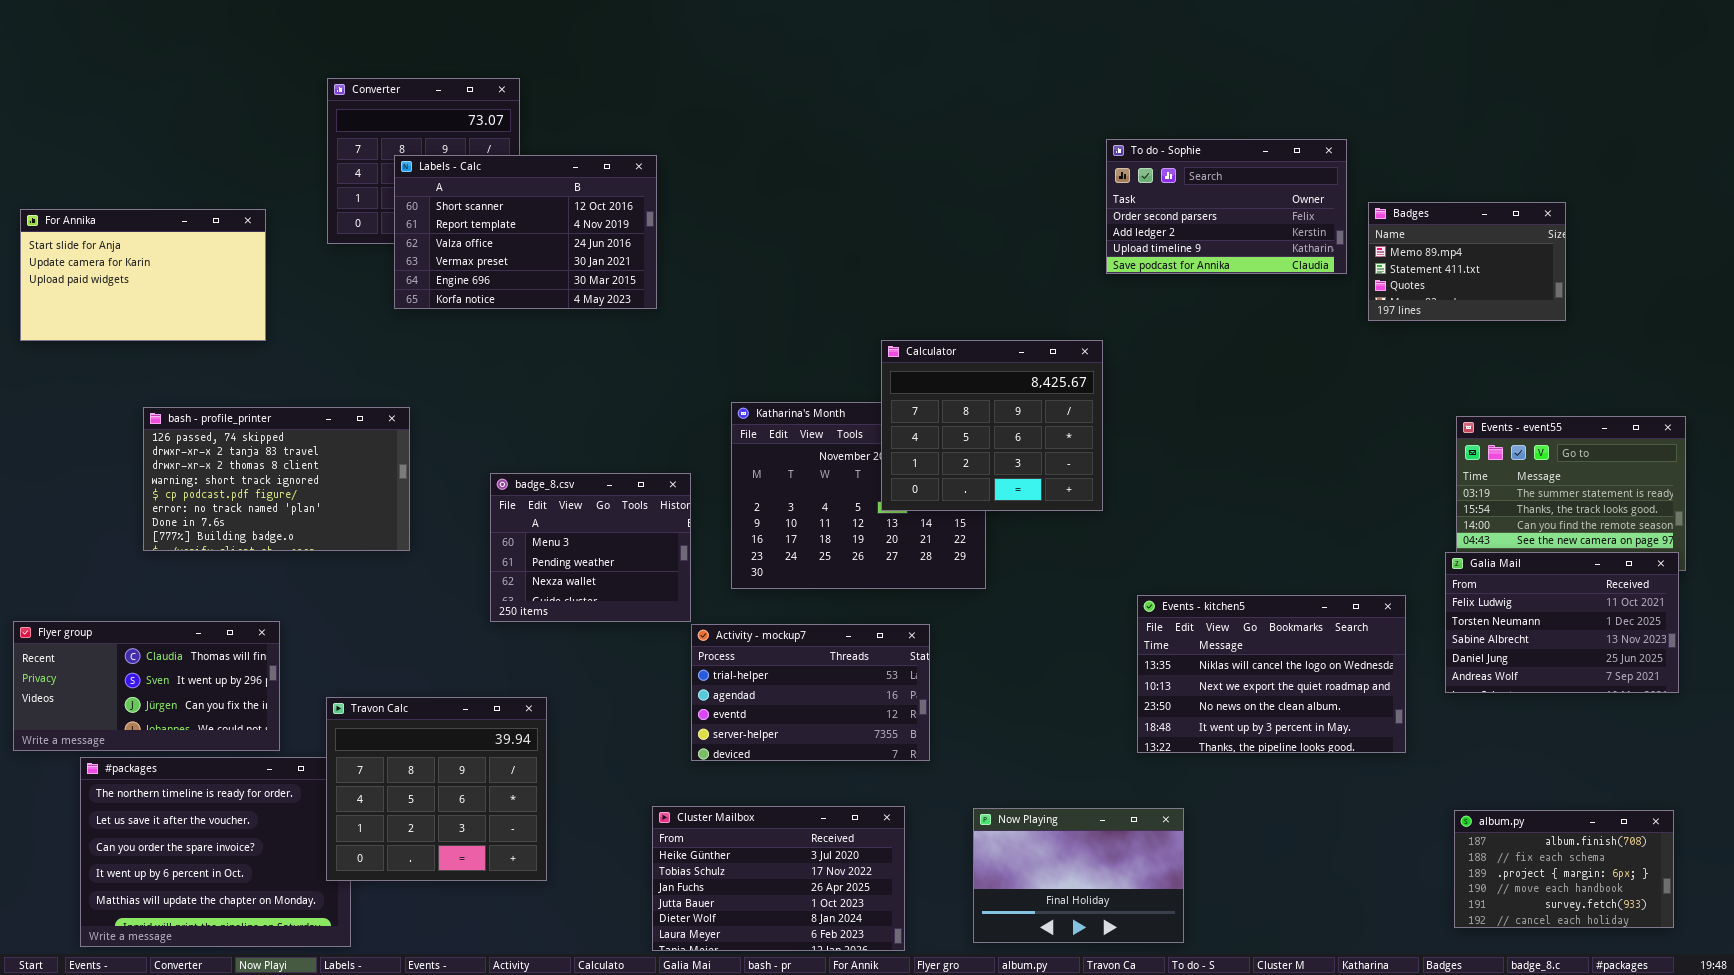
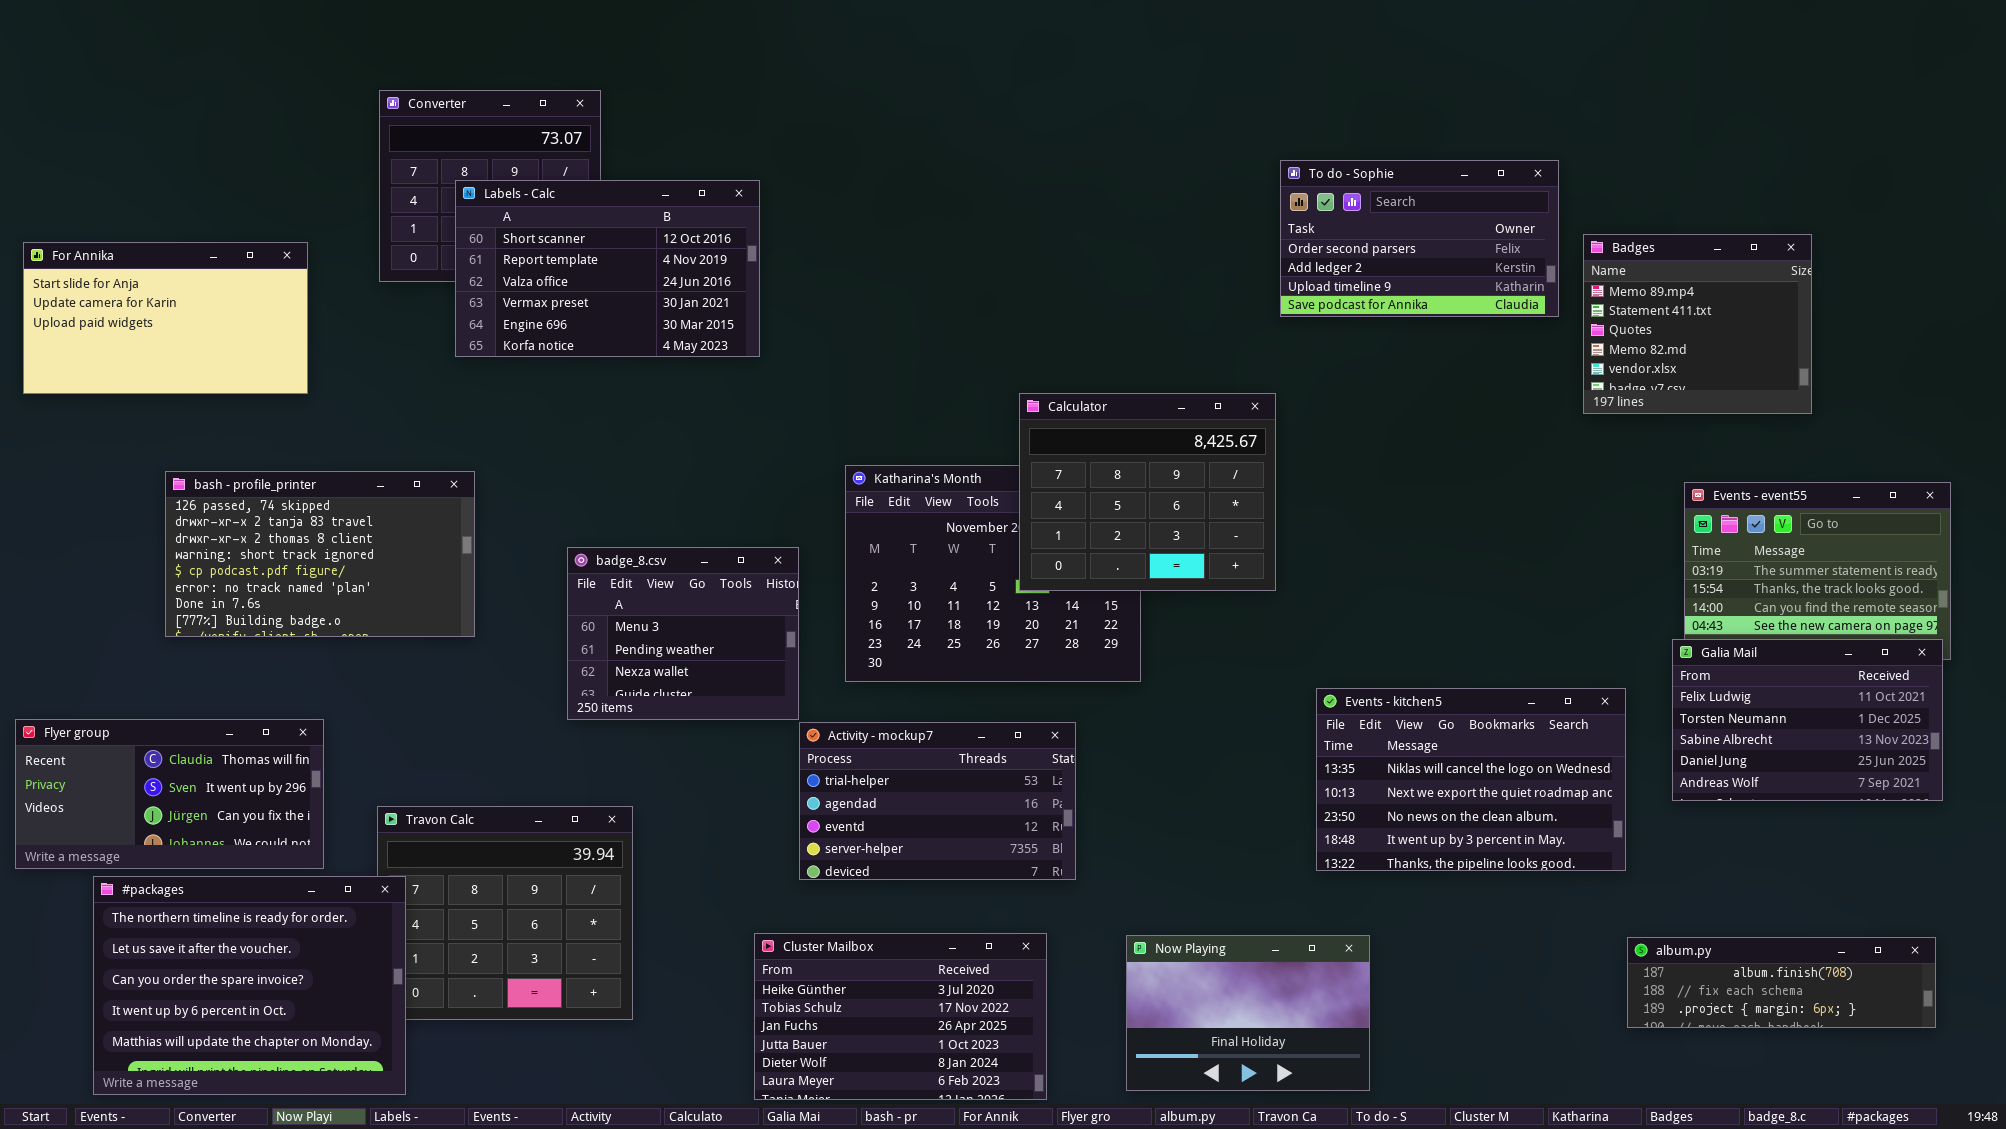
Badges: [1368,202,1566,321] -> [1583,234,1812,414], resized
#packages: [80,757,351,947] -> [93,876,406,1095], raised
album.py: [1454,810,1674,928] -> [1627,937,1936,1028], resized

